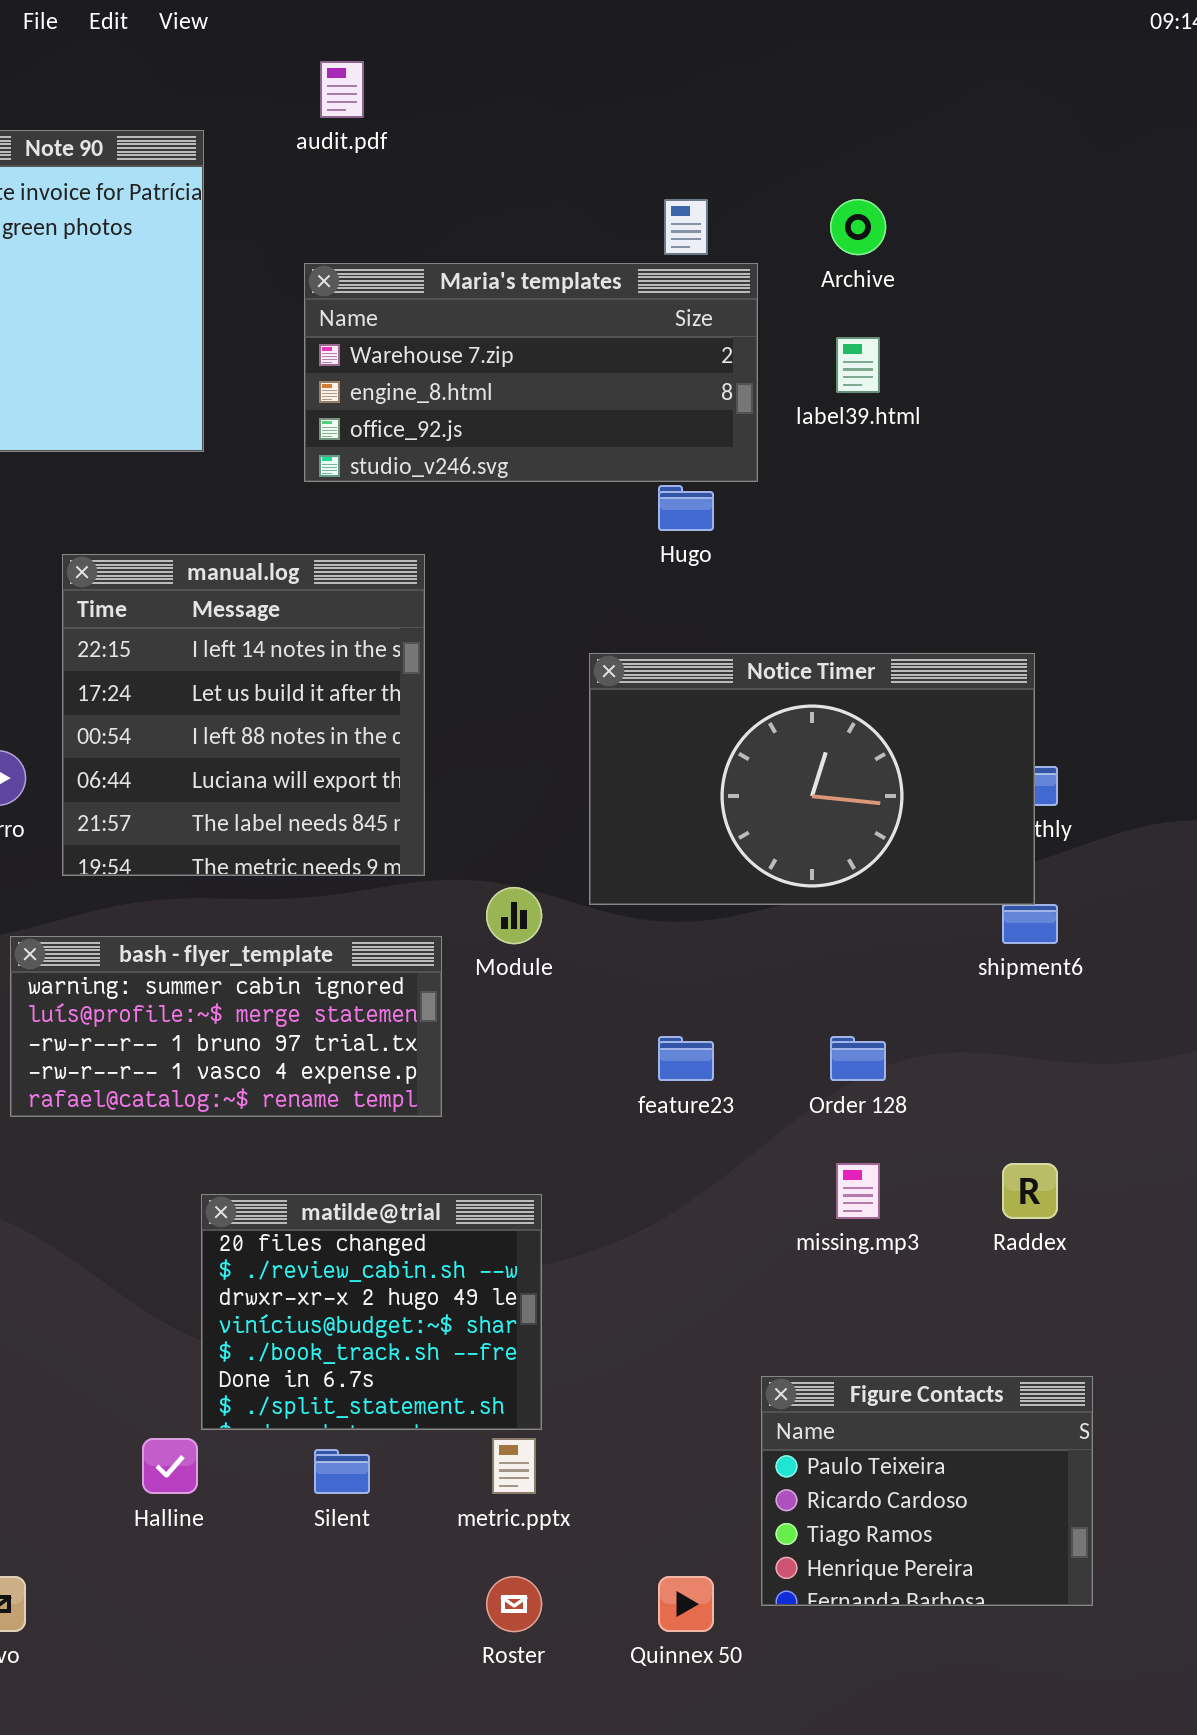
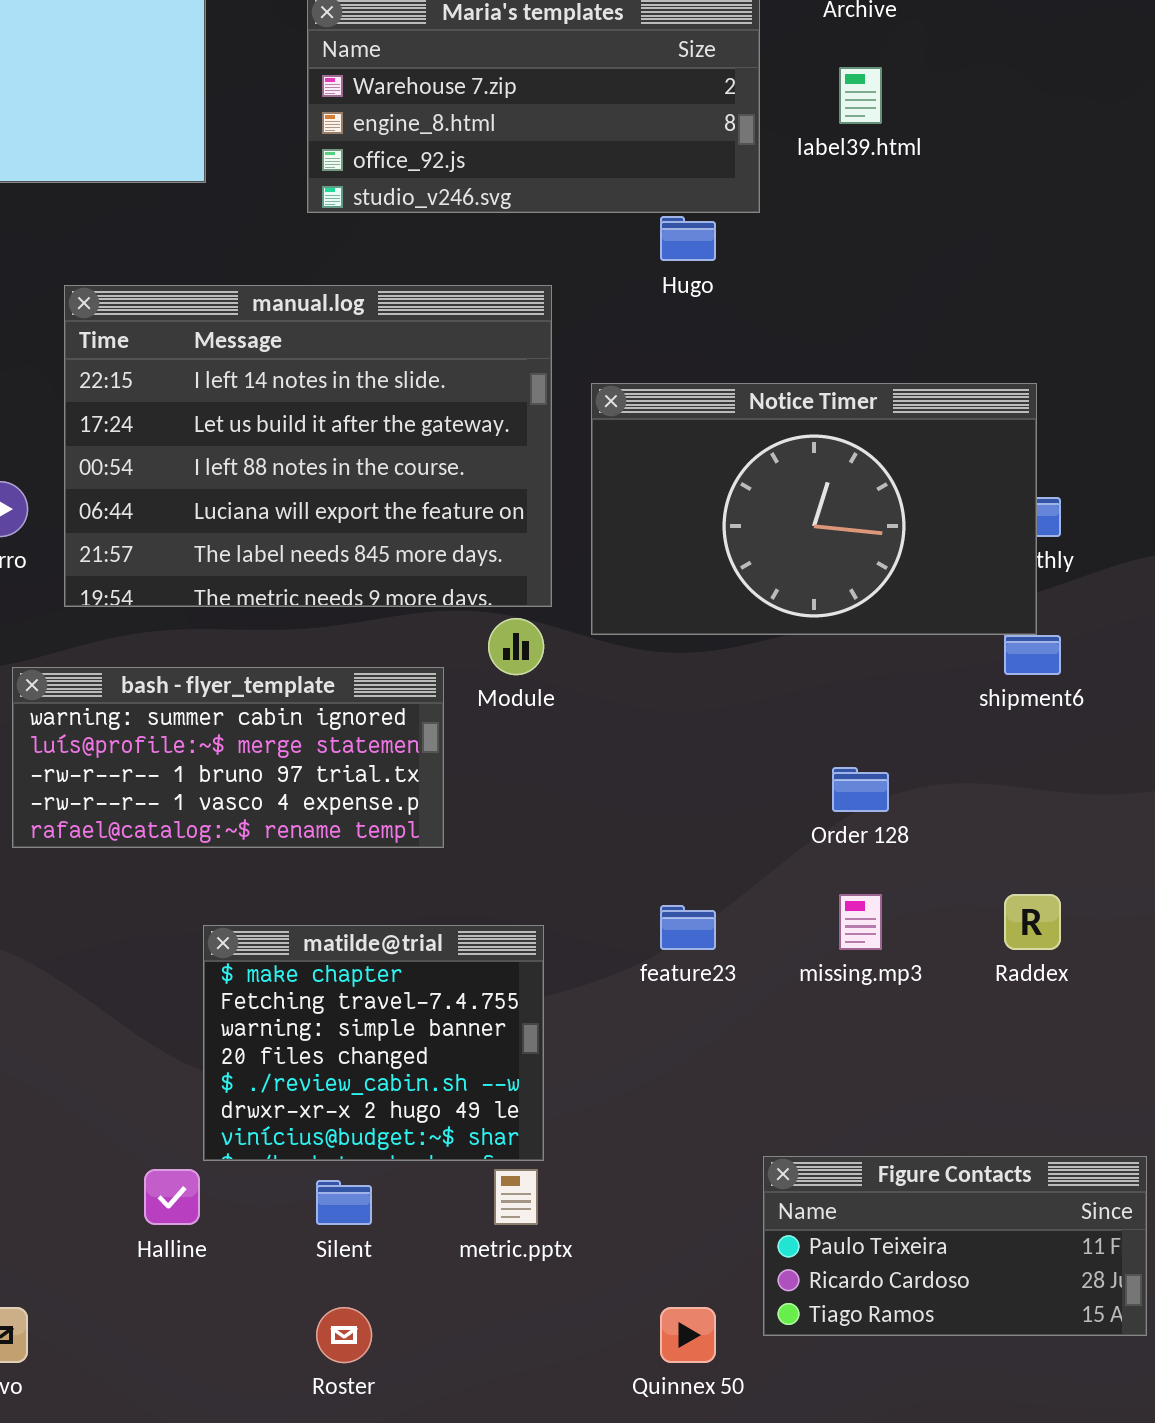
manual.log: [62,554,425,876] -> [64,285,552,607], resized
feature23: [658,1036,714,1081] -> [660,905,716,950], moved
matilde@trial: [201,1194,542,1430] -> [203,925,544,1161], scrolled up 3 rows
Figure Contacts: [761,1376,1093,1606] -> [763,1156,1147,1336], resized
Roster: [486,1576,542,1632] -> [316,1307,372,1363], moved

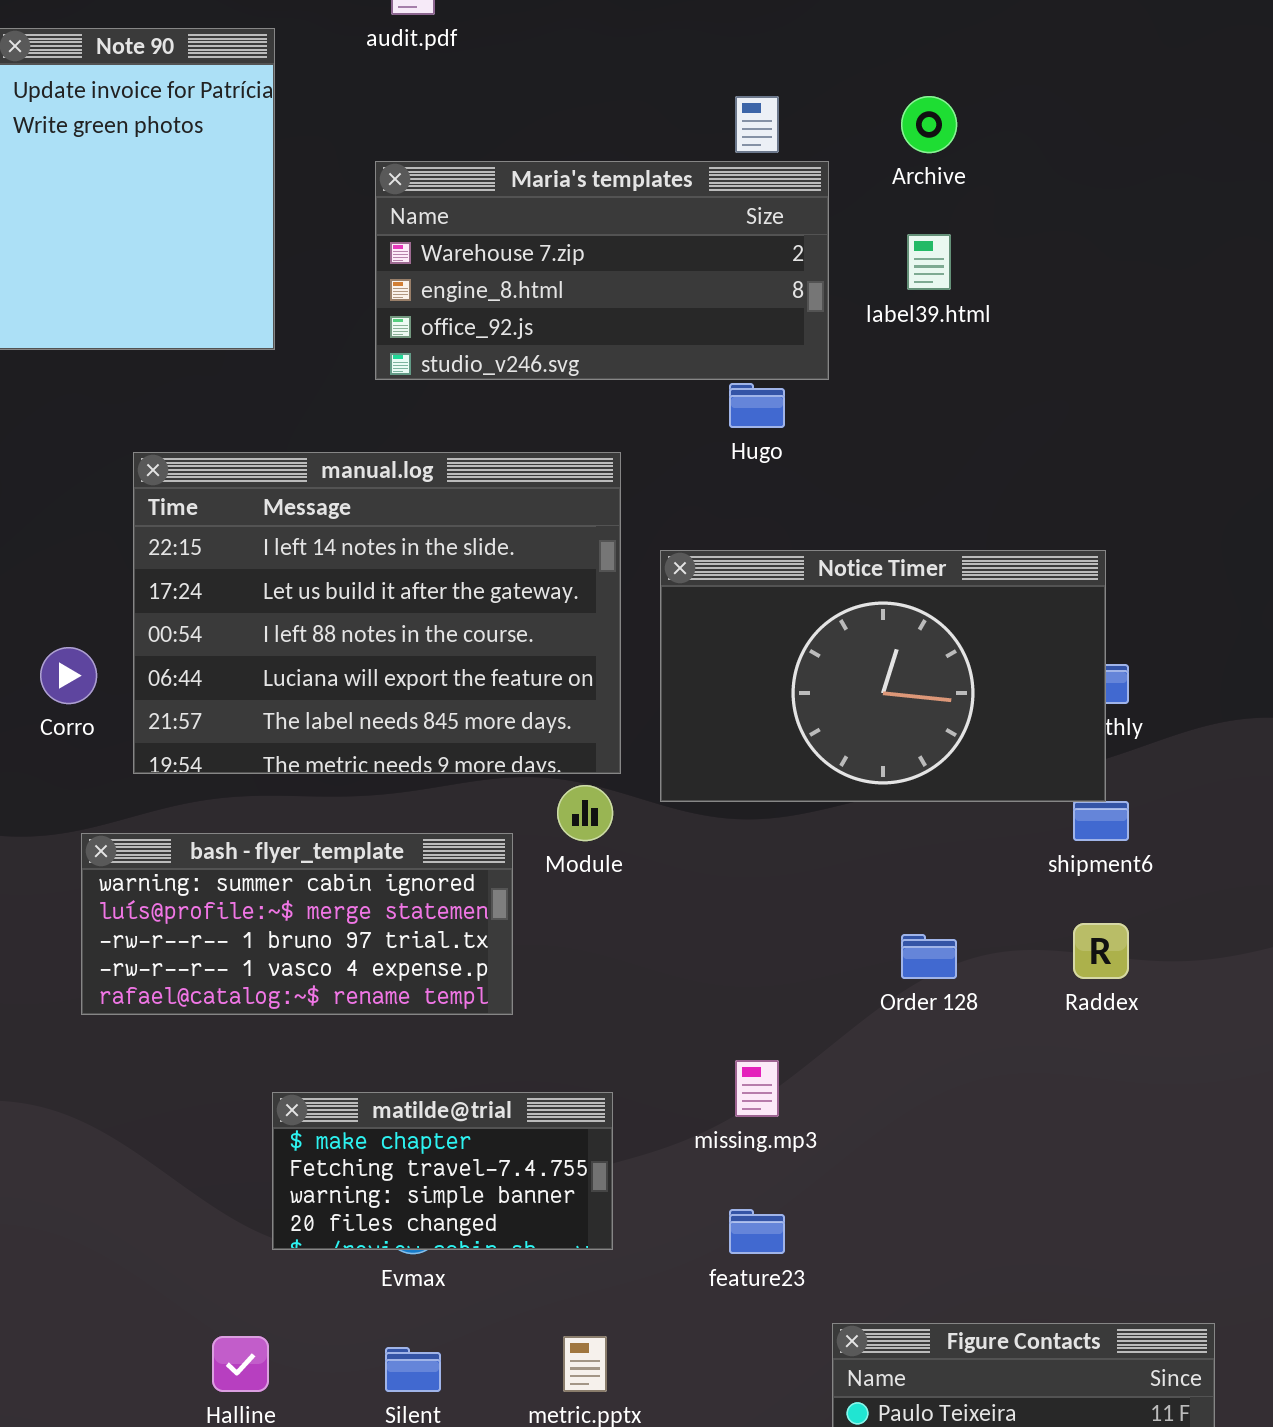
missing.mp3: [839,894,882,950] -> [735,1060,779,1117], moved
Raddex: [1004,894,1061,950] -> [1073,923,1129,979], moved
feature23: [660,905,716,950] -> [729,1209,785,1254], moved
matilde@trial: [203,925,544,1161] -> [272,1092,613,1250], resized

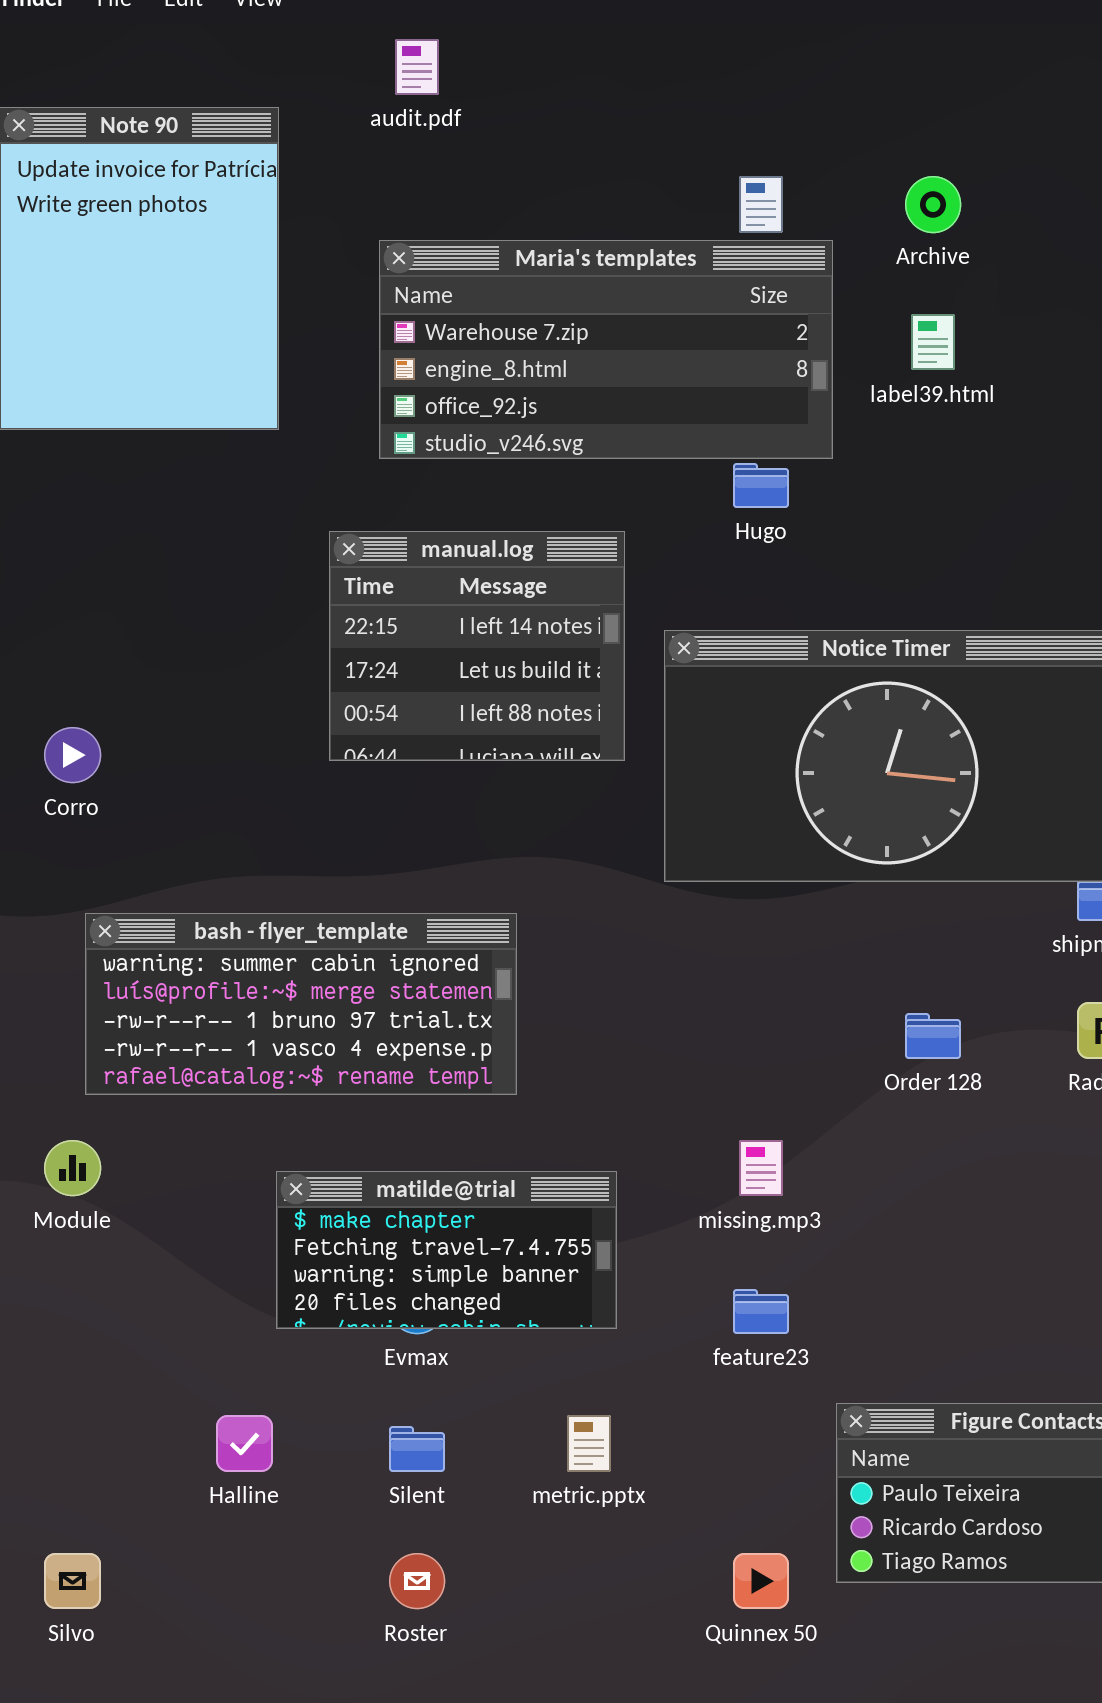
manual.log: [133,452,621,774] -> [329,531,625,761], resized
Module: [557,785,613,841] -> [44,1140,101,1196], moved

